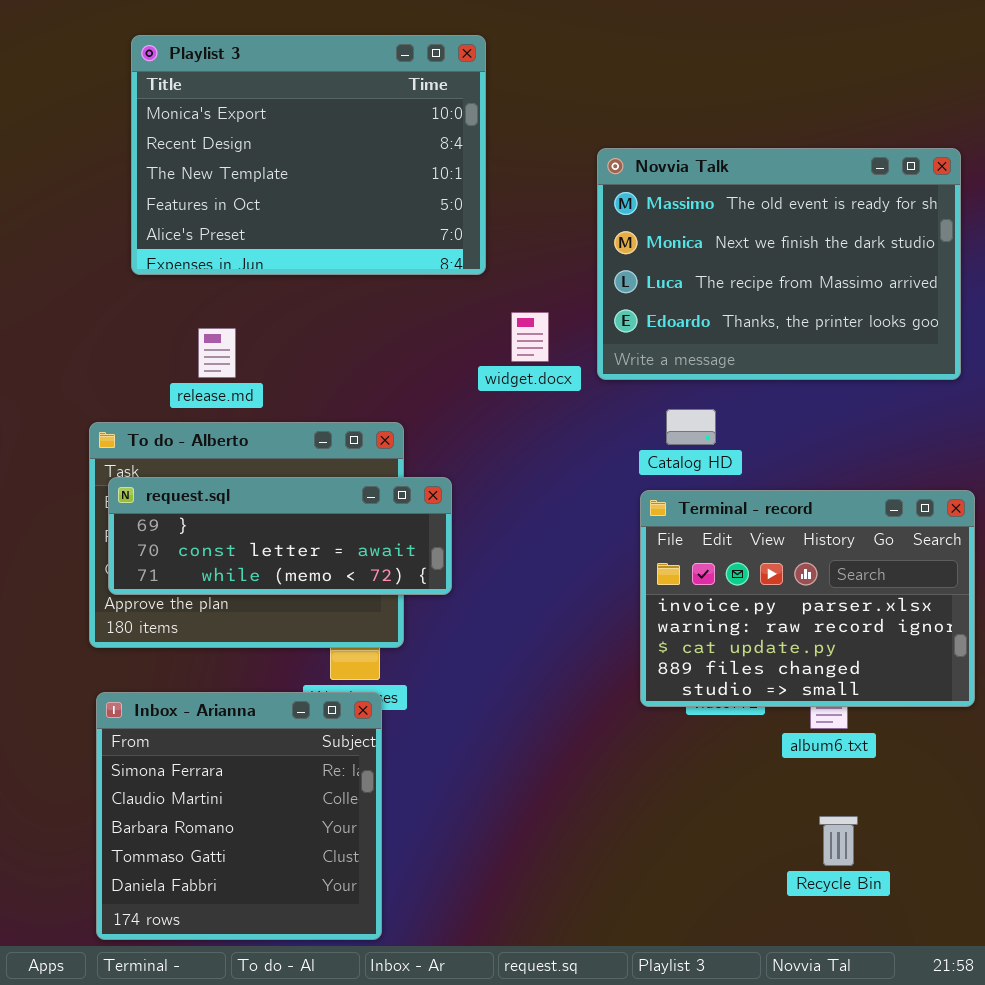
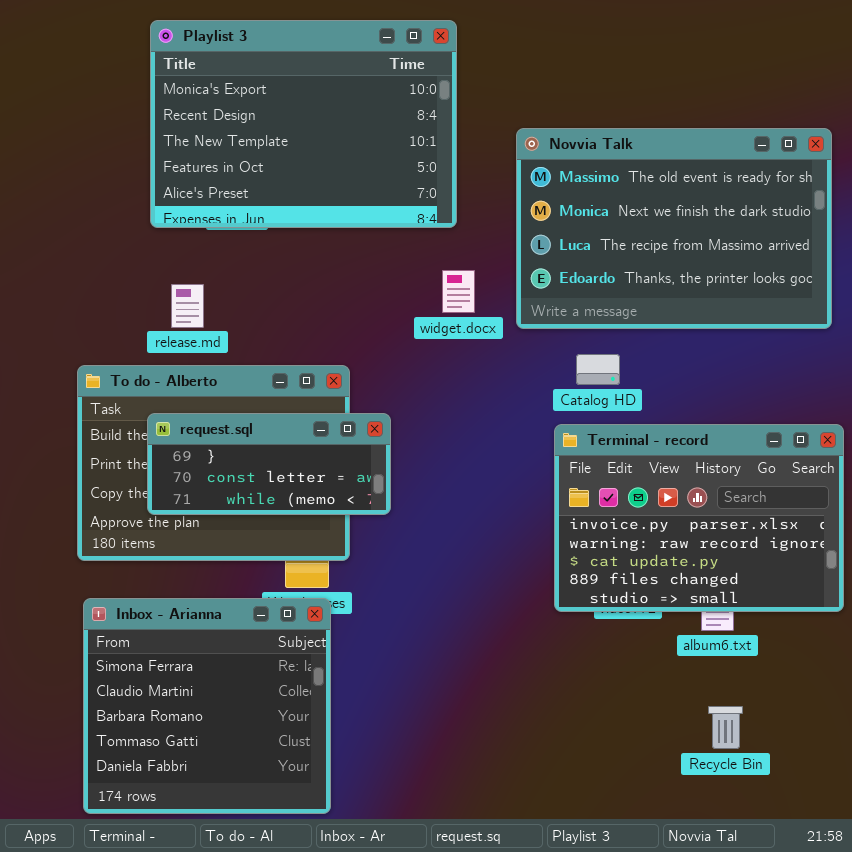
Playlist 3: [131,35,486,275] -> [150,20,457,228], moved
request.sql: [108,477,452,595] -> [147,413,391,515], resized

